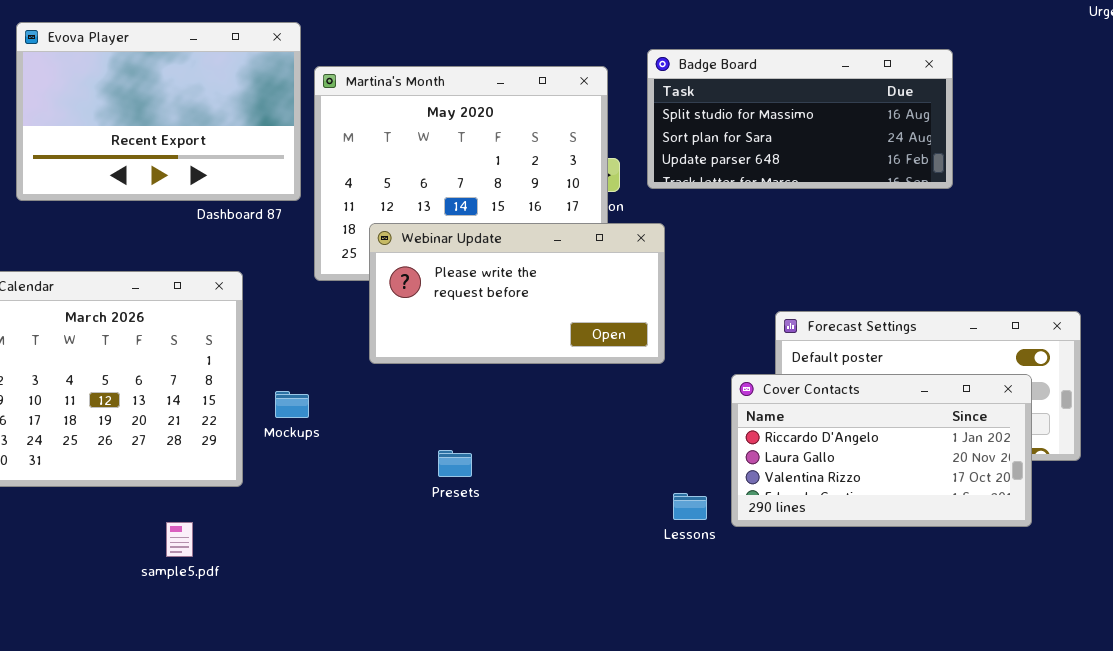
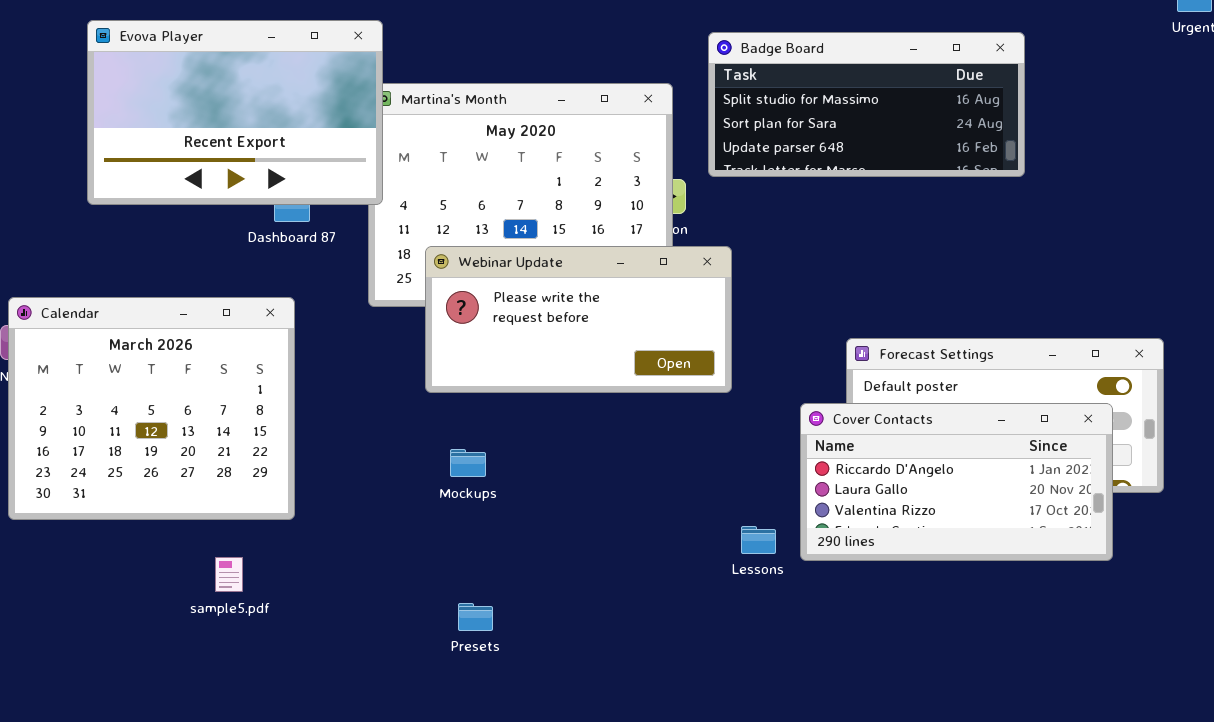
Evova Player: [16,22,301,201] -> [87,20,383,205], moved
Badge Board: [647,49,953,189] -> [708,32,1025,177], moved
Mockups: [275,391,309,418] -> [450,449,486,477], moved
Presets: [438,450,472,477] -> [458,603,493,631], moved

